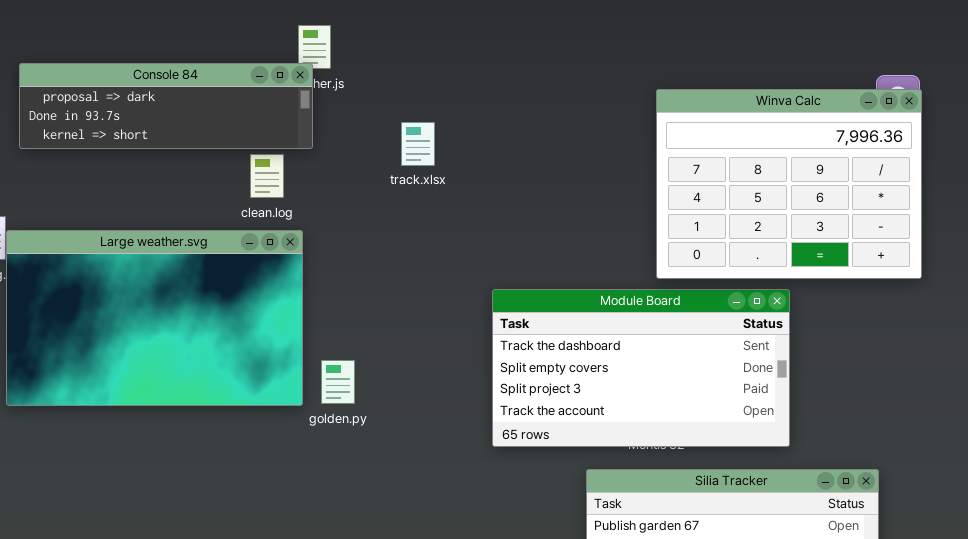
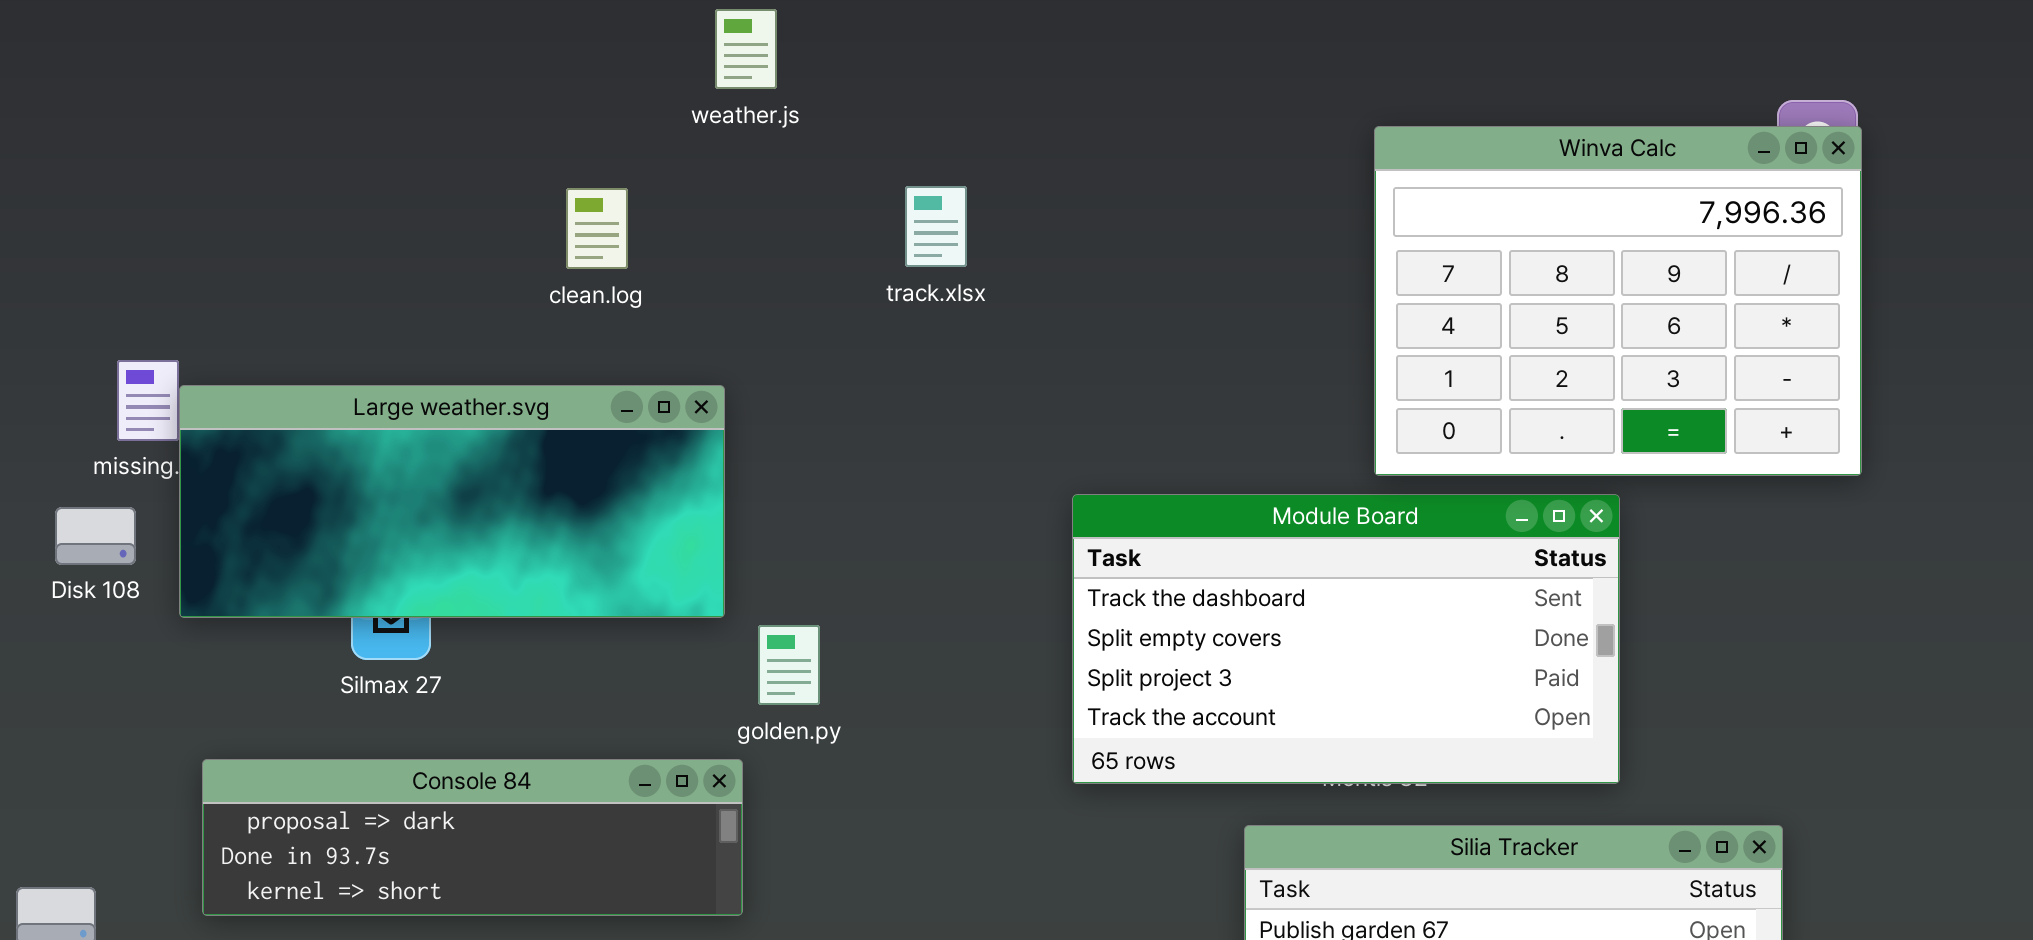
Console 84: [19,63,313,149] -> [202,759,743,916], moved
clean.log: [250,154,284,198] -> [566,188,628,269], moved
Large weather.svg: [6,230,303,406] -> [179,385,725,618], resized

